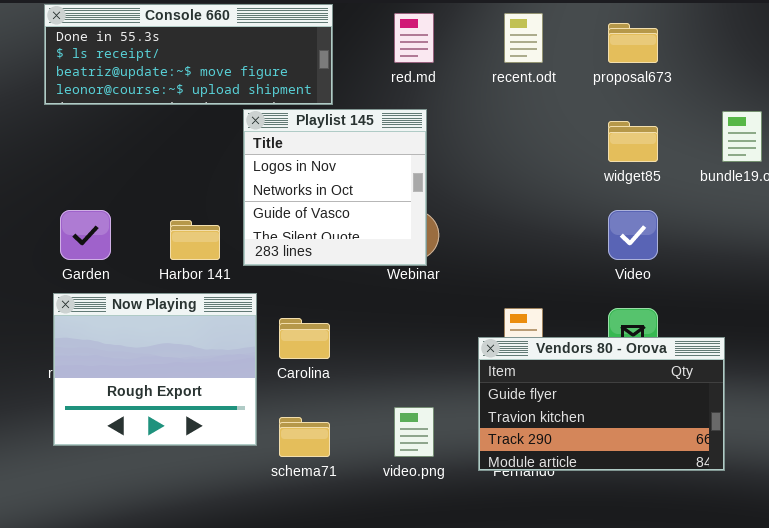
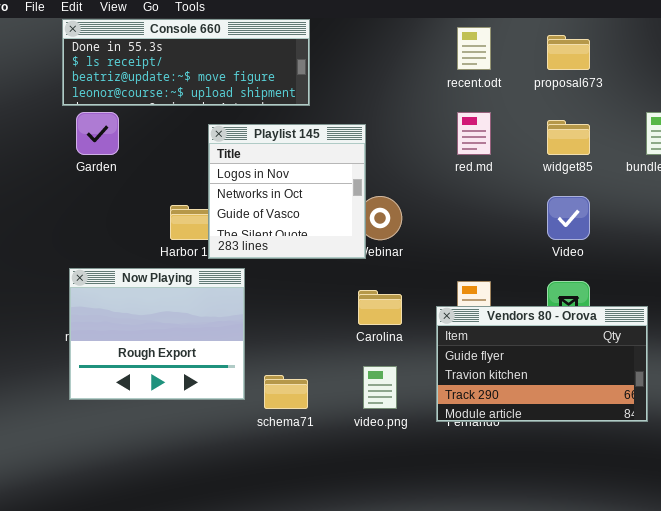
red.md: [394,13,434,63] -> [457,112,491,155], moved
Playlist 145: [243,109,427,266] -> [208,124,366,259], moved
Garden: [60,210,111,260] -> [76,112,119,155], moved
Carolina: [279,318,330,359] -> [358,290,402,325], moved

